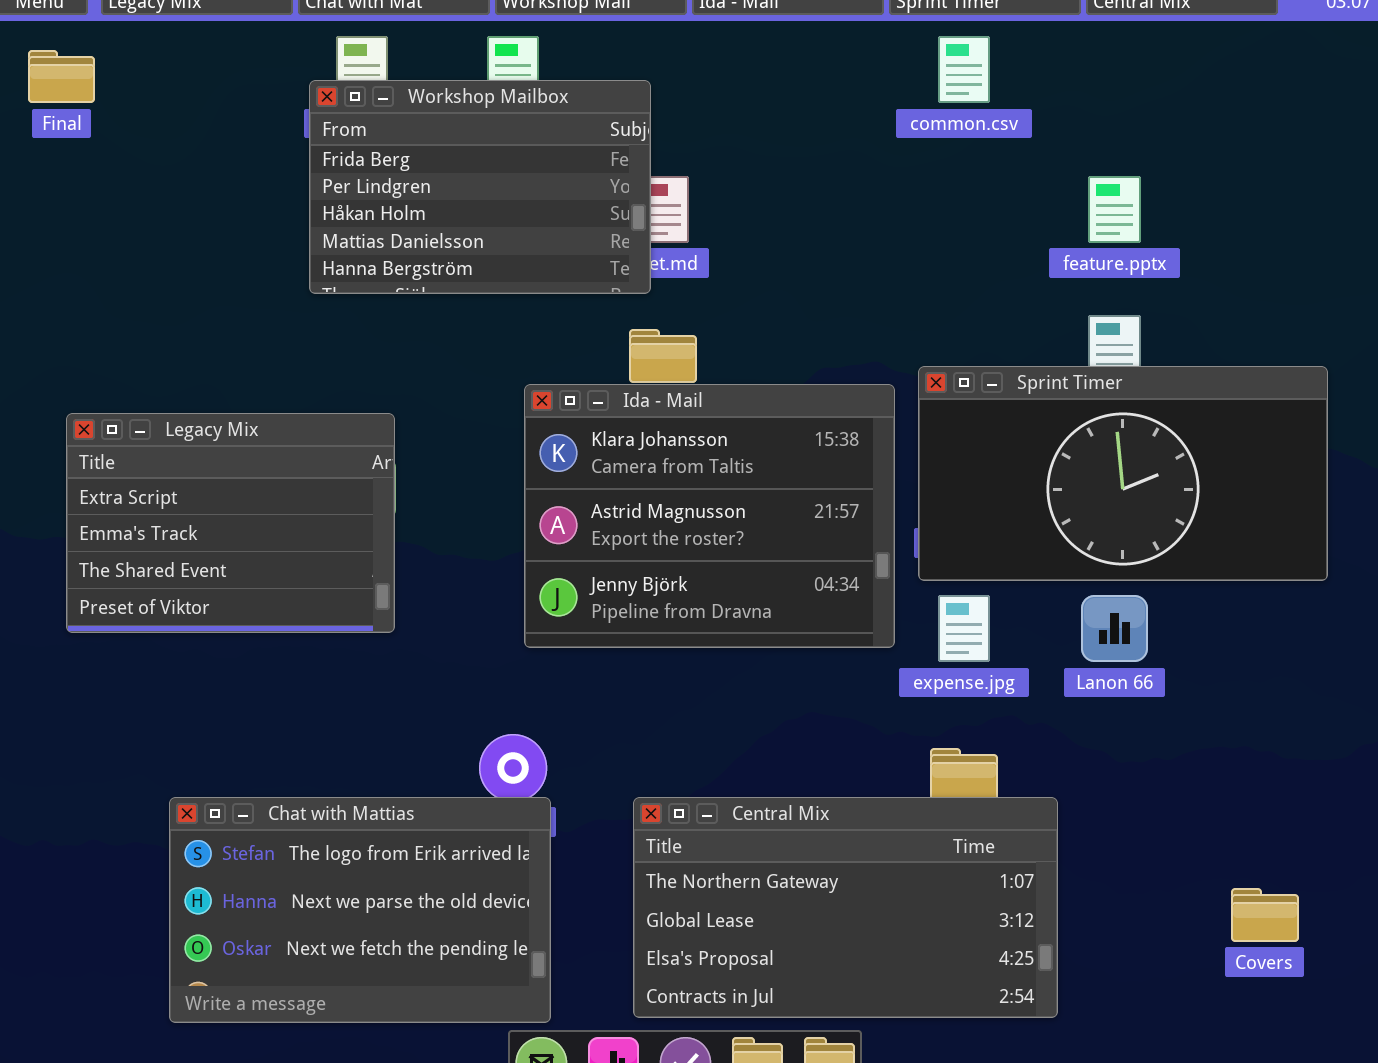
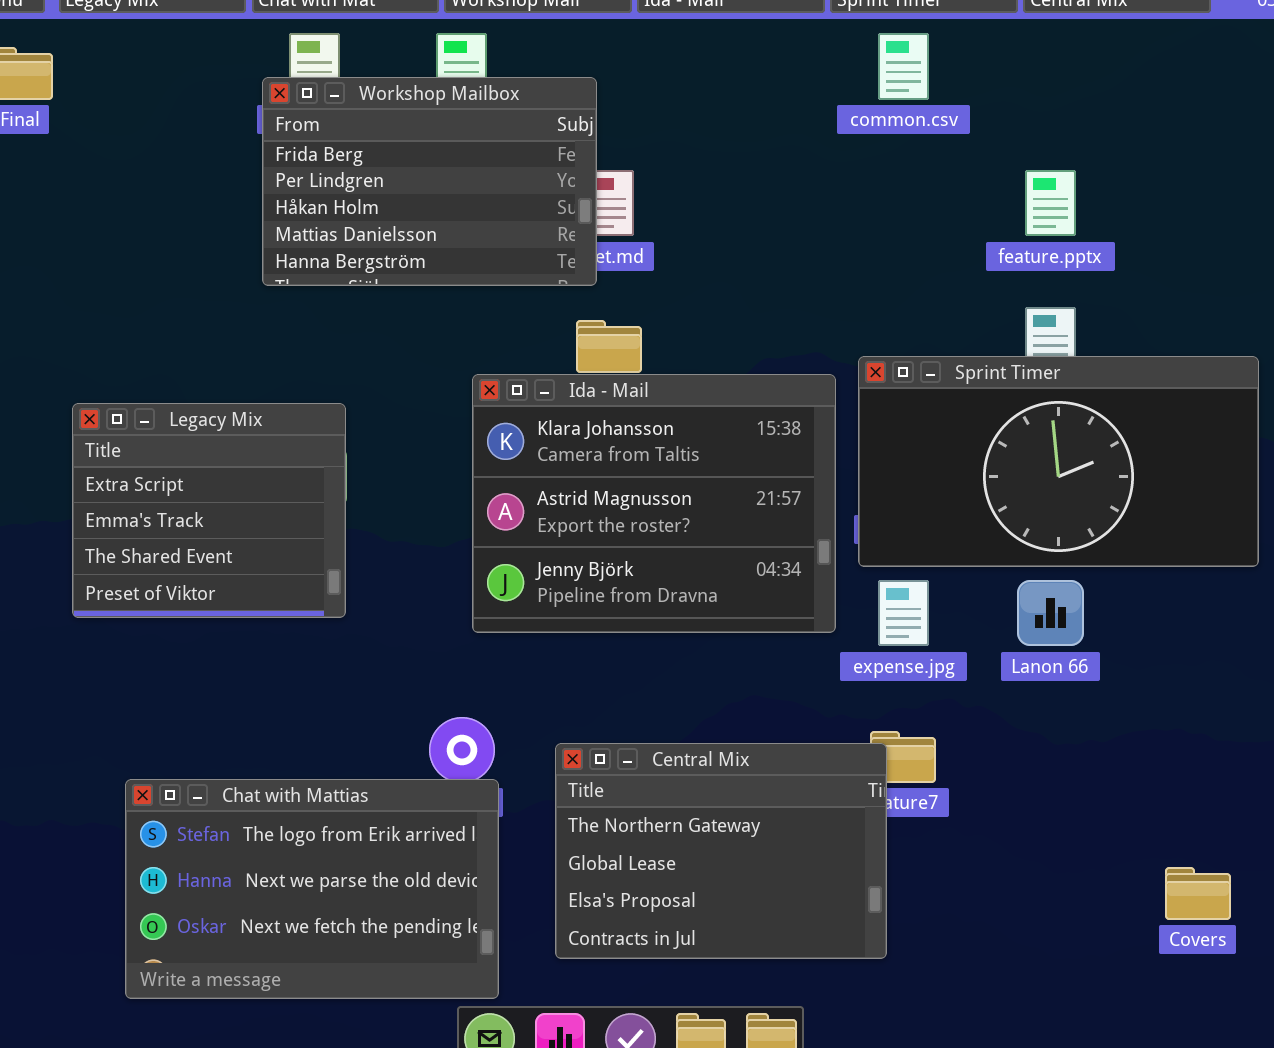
Legacy Mix: [66,413,395,633] -> [72,403,346,618], resized
Central Mix: [633,797,1058,1018] -> [555,743,887,959], moved, resized

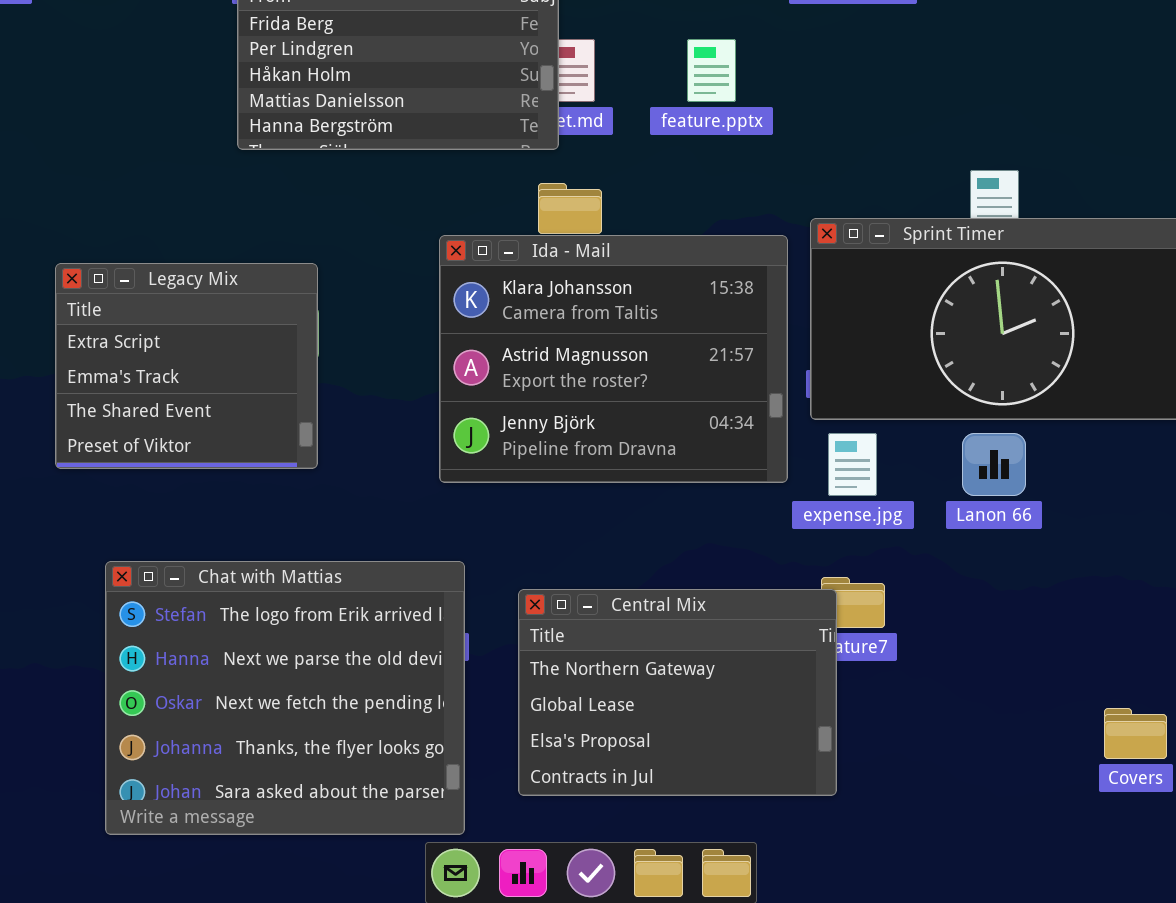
feature.pptx: [1025,170,1076,236] -> [687,39,736,102], moved
Chat with Mattias: [125,779,499,999] -> [105,561,465,835], resized

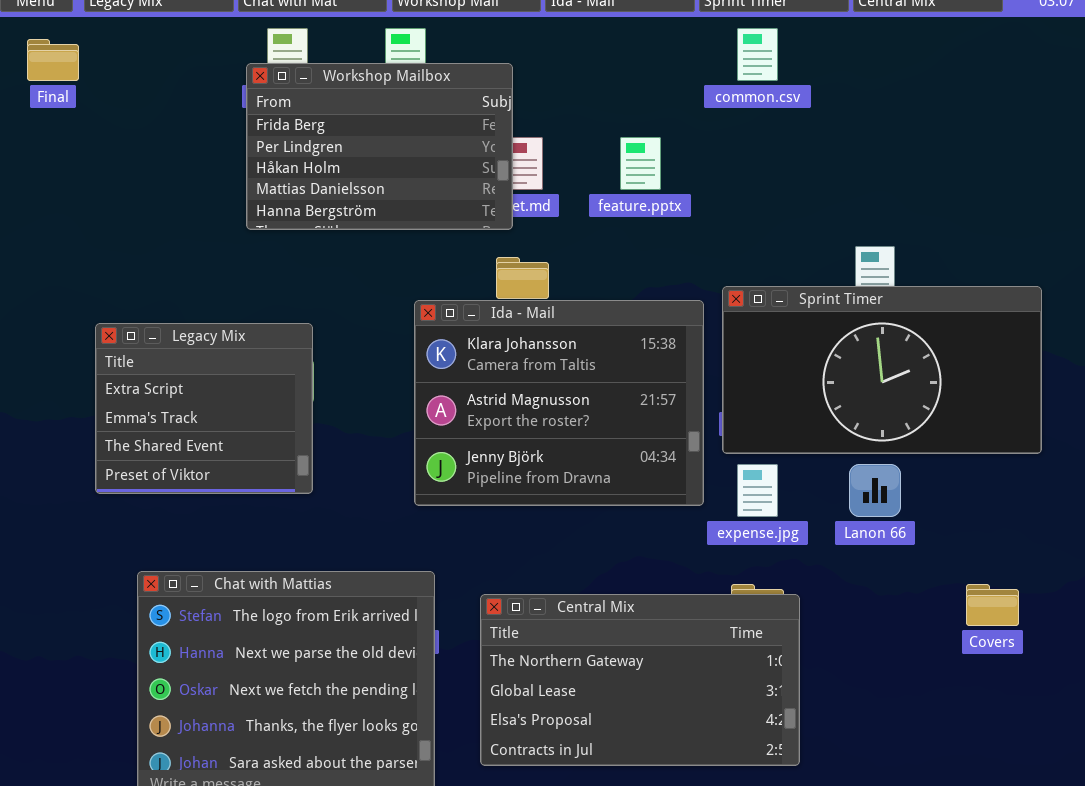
Central Mix: [518,589,837,796] -> [480,594,800,766], resized
Covers: [1104,708,1167,759] -> [966,584,1019,626], moved

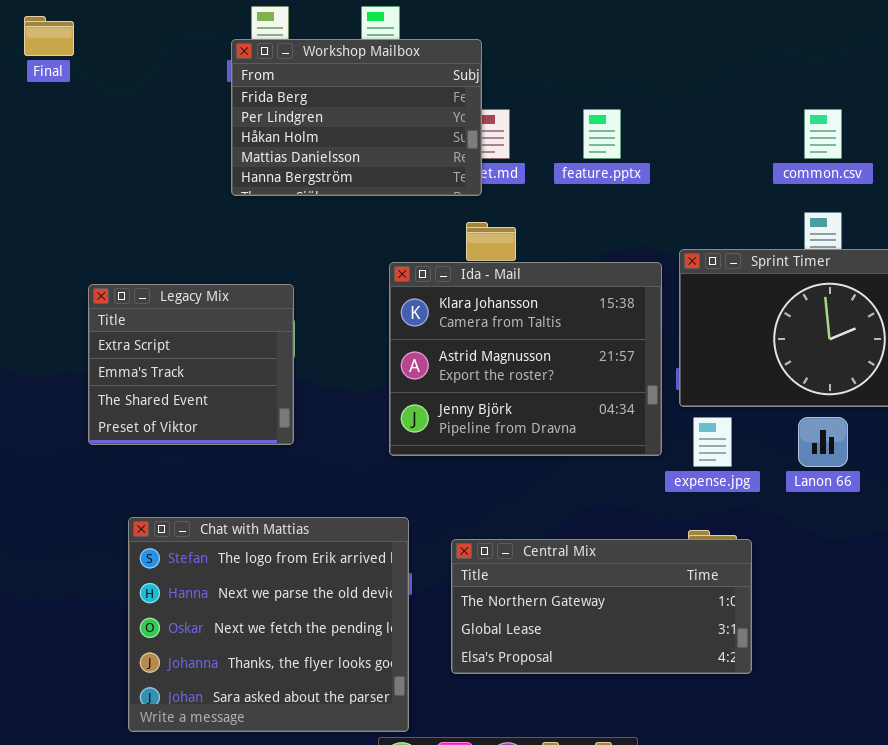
common.csv: [737,28,778,81] -> [804,109,842,159], moved
Central Mix: [480,594,800,766] -> [451,539,752,674], resized

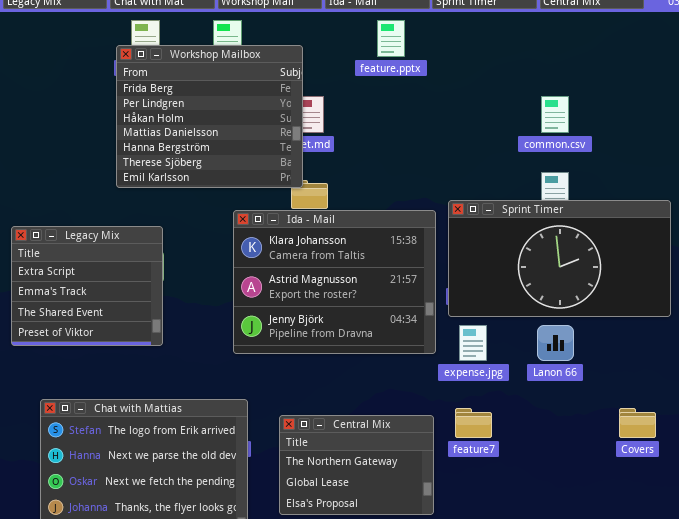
Workshop Mailbox: [231,39,482,196] -> [116,45,303,188], resized
feature.pptx: [583,109,621,159] -> [377,20,405,57], moved
Central Mix: [451,539,752,674] -> [279,415,434,515], resized

